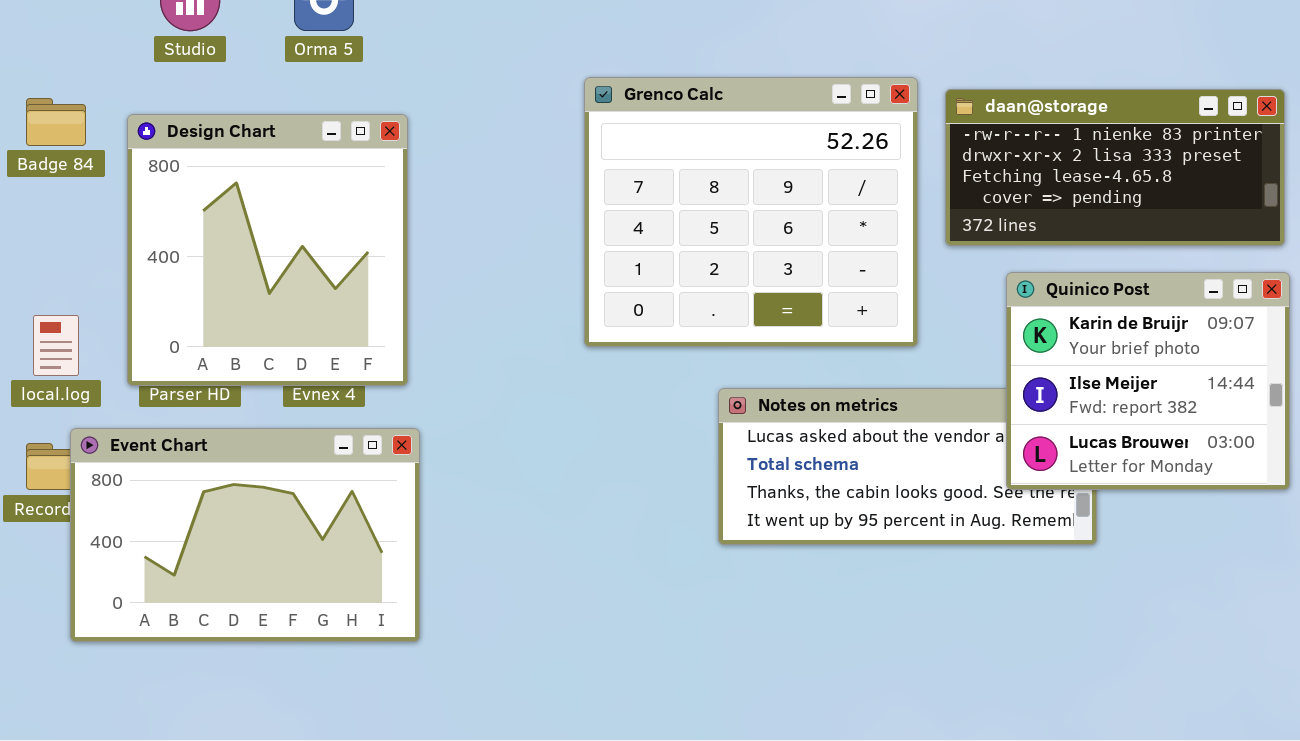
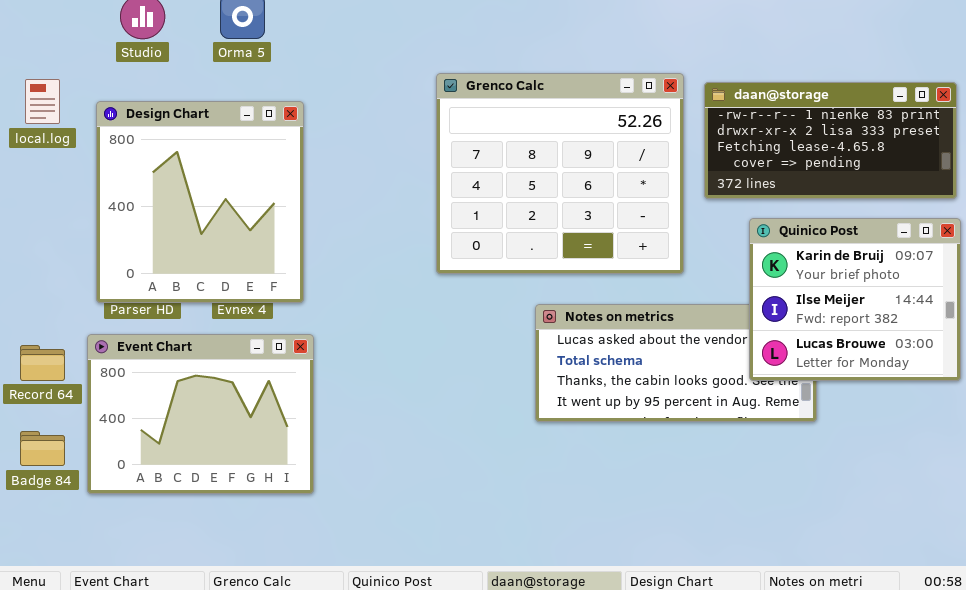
Badge 84: [26,98,86,146] -> [20,431,65,466], moved
local.log: [33,315,79,376] -> [25,79,60,124], moved
Event Chart: [70,428,420,642] -> [87,334,314,494], resized

